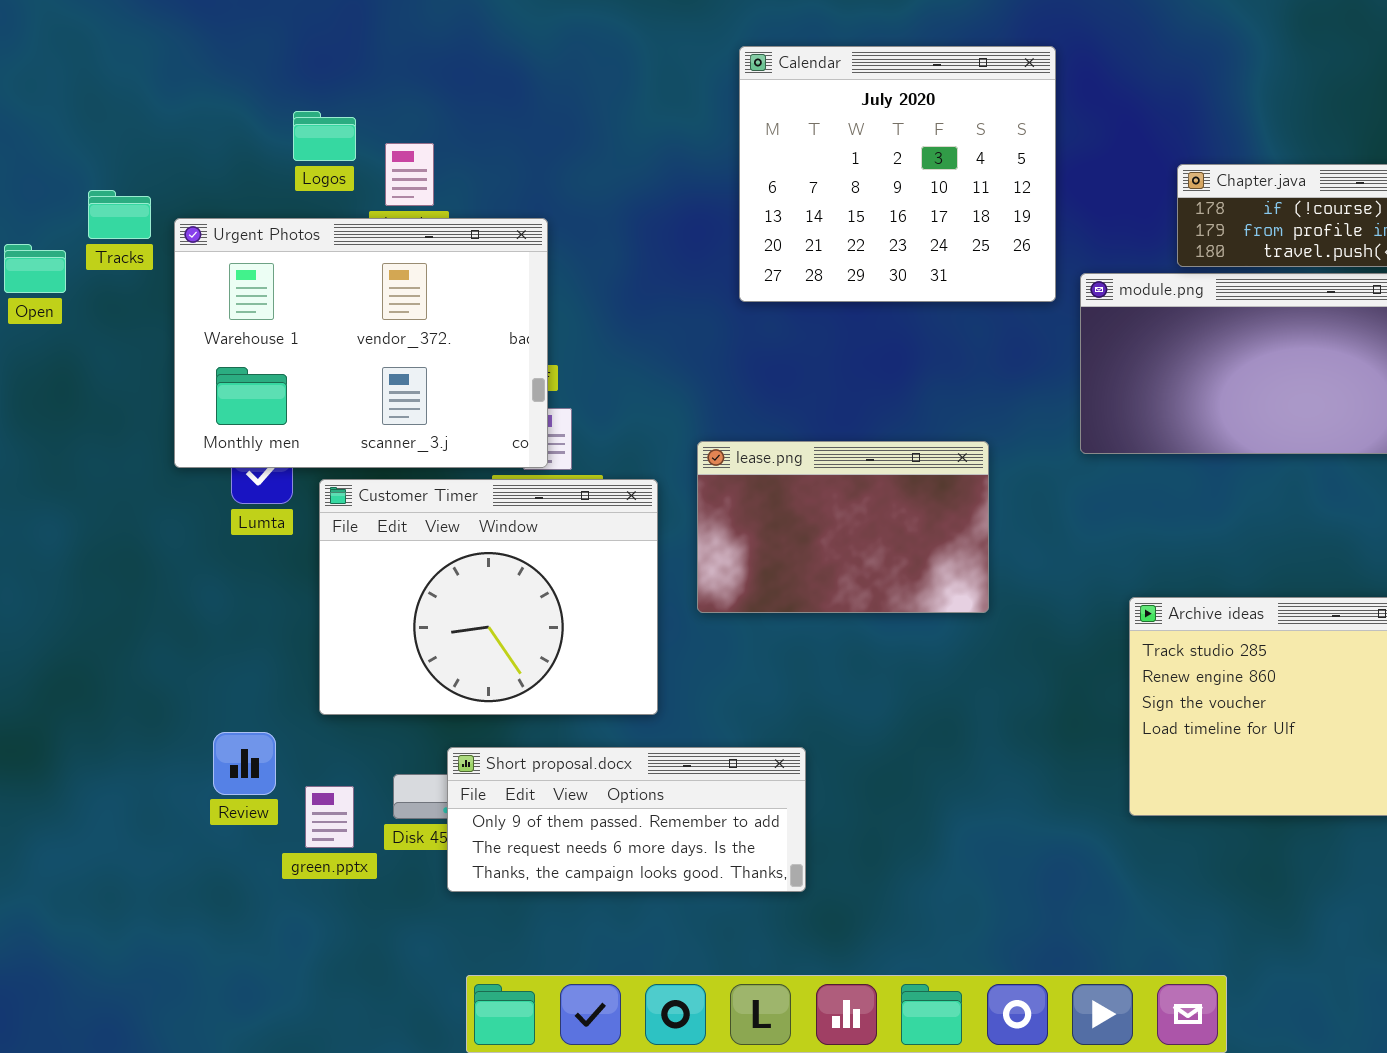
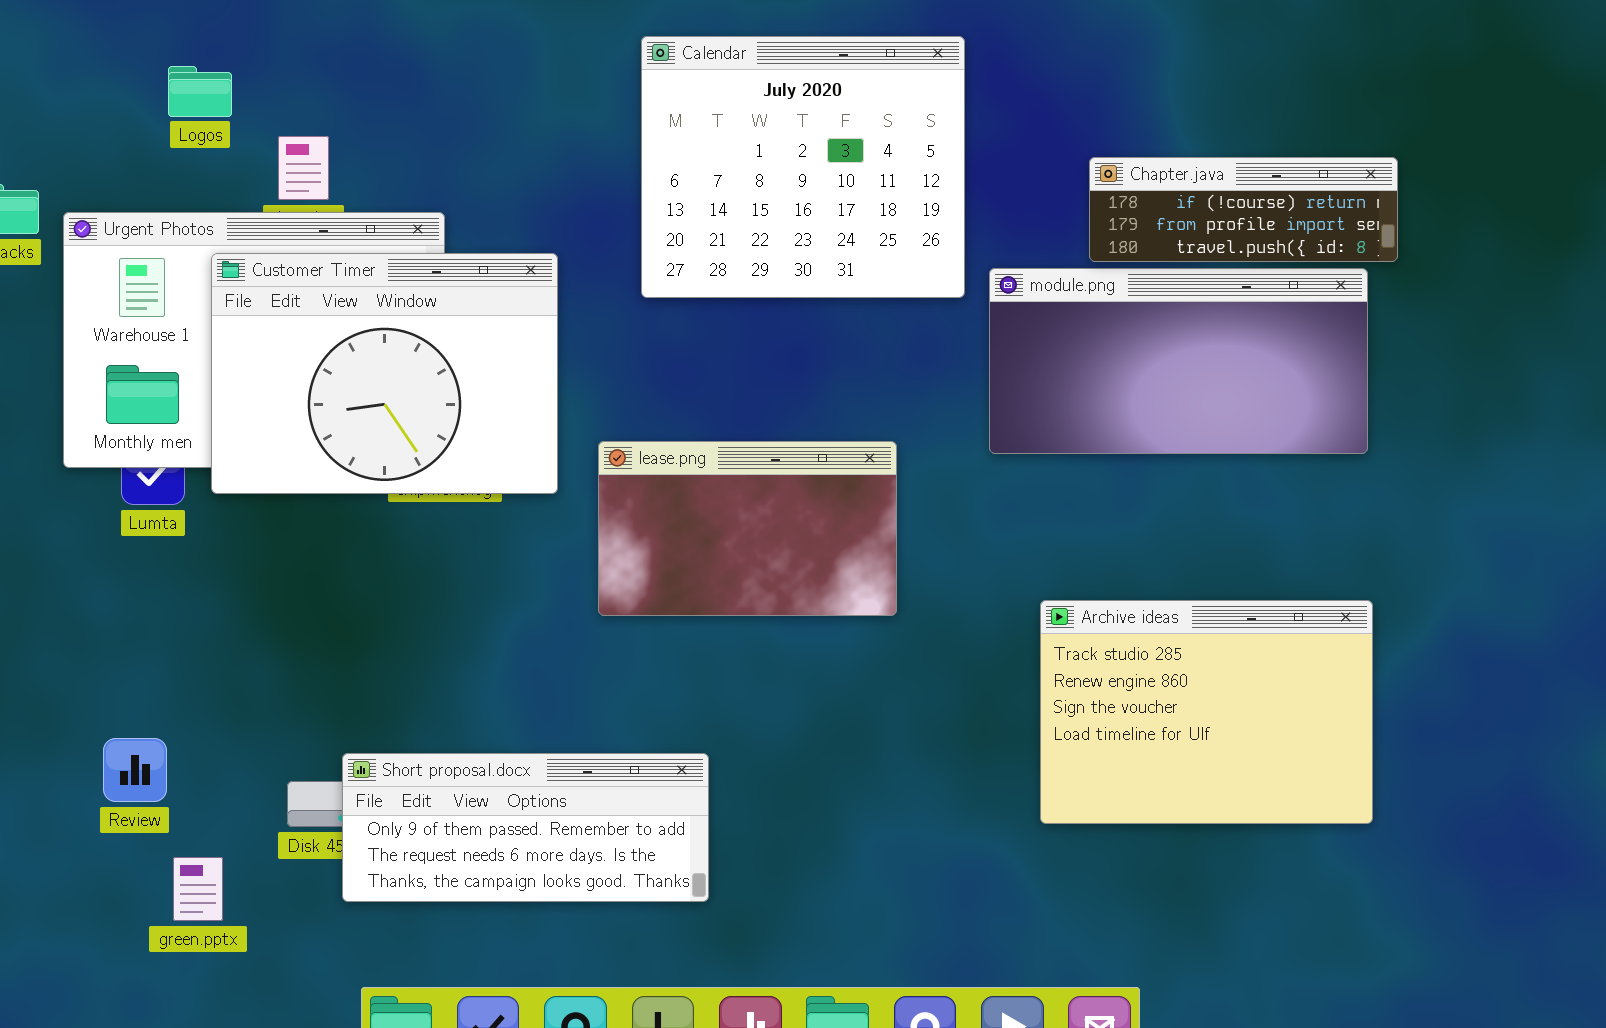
Logos: [293,111,356,161] -> [168,66,232,117], moved
Customer Timer: [319,479,658,715] -> [211,253,558,494], moved
green.pptx: [305,786,354,848] -> [173,857,223,921], moved

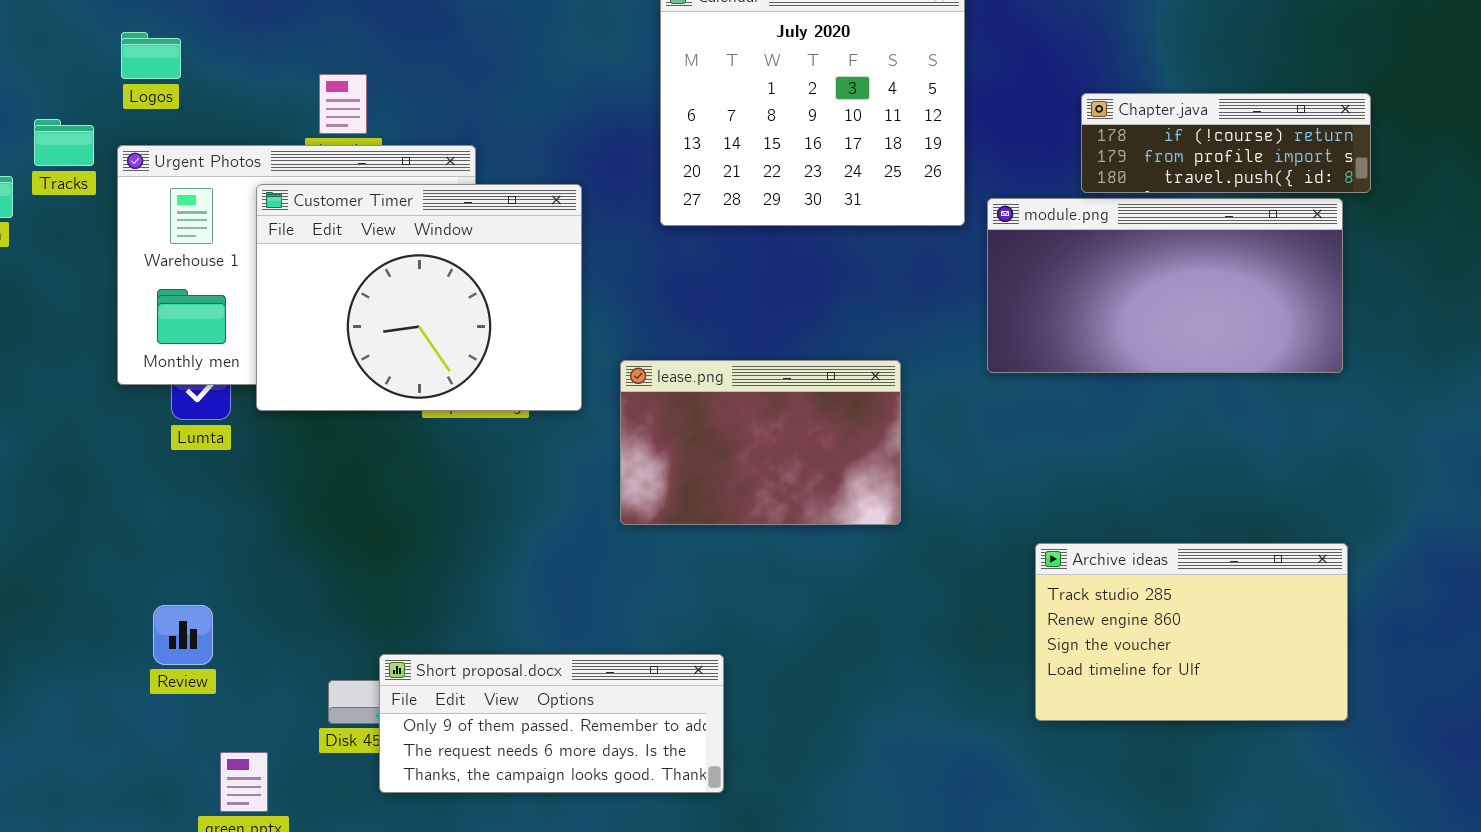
Logos: [168,66,232,117] -> [121,32,181,79], moved
Archive ideas: [1040,600,1373,824] -> [1035,543,1348,721], resized
Review: [103,738,167,802] -> [153,605,213,665], moved

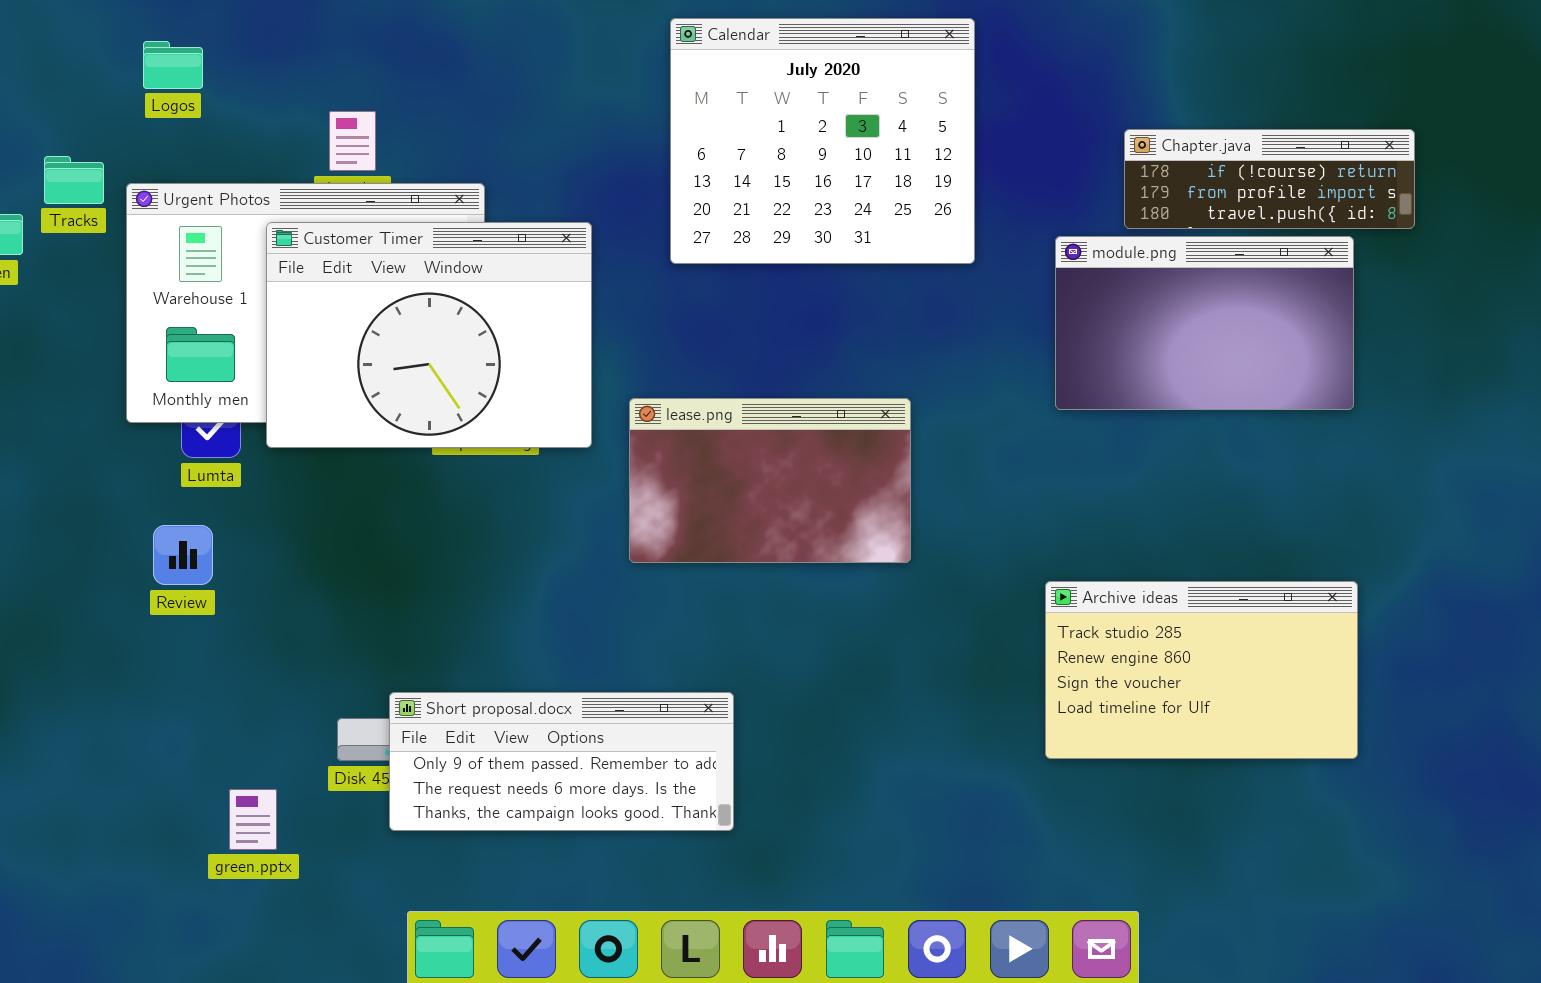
Logos: [121,32,181,79] -> [143,41,203,89], moved
Chapter.java: [1081,93,1371,193] -> [1124,129,1415,229], moved
module.png: [987,198,1343,373] -> [1055,236,1354,410], resized
Review: [153,605,213,665] -> [153,525,213,585], moved

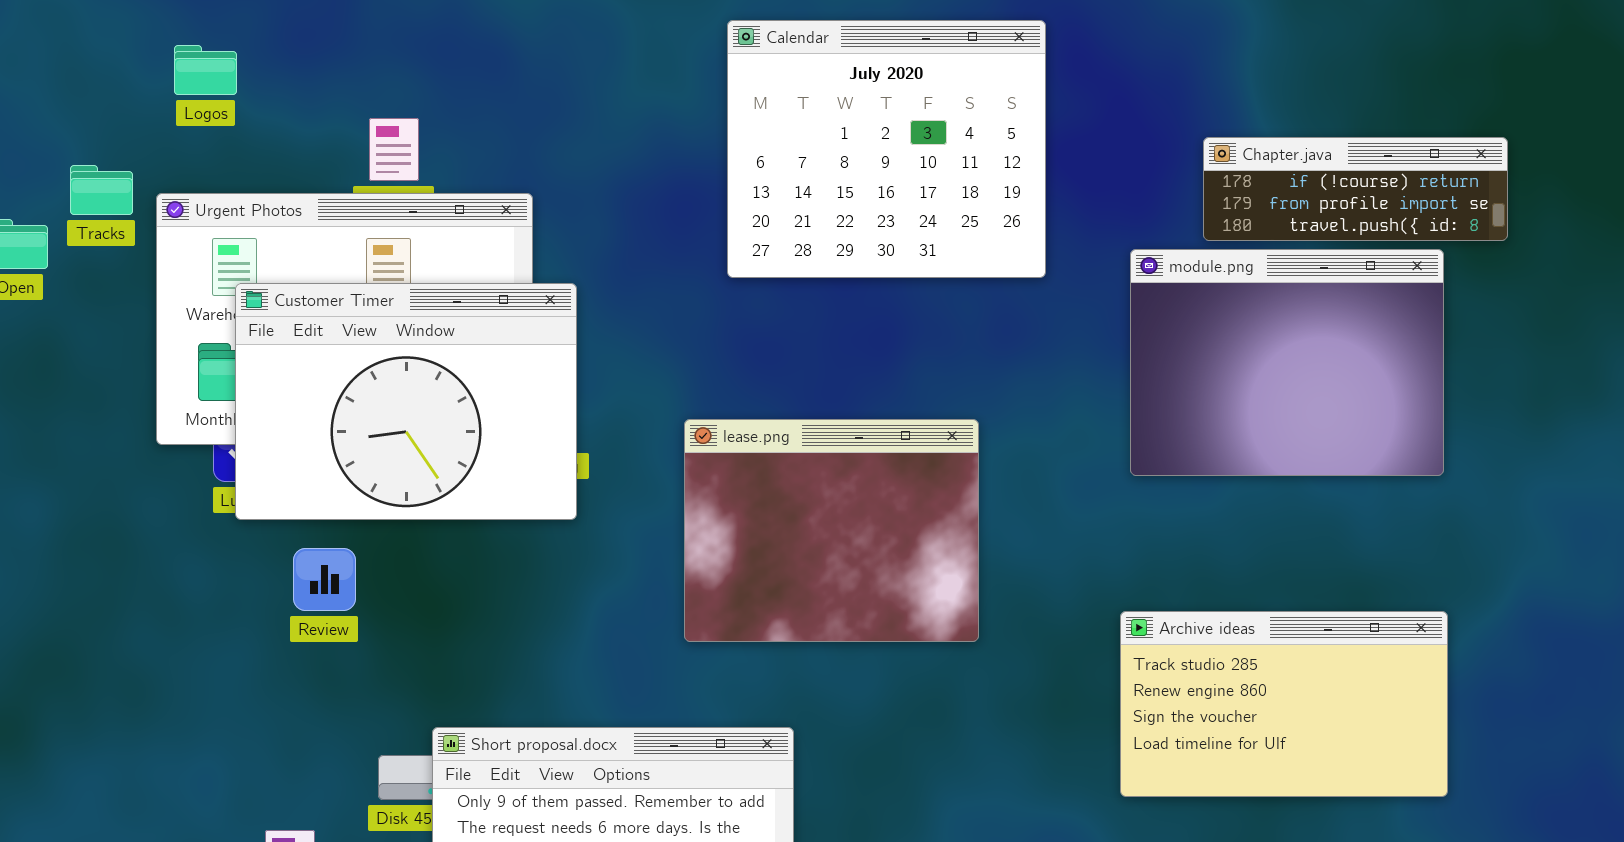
Customer Timer: [266,222,592,448] -> [235,283,577,520], moved
module.png: [1055,236,1354,410] -> [1130,249,1444,476], resized
lease.png: [629,398,911,563] -> [684,419,979,642], resized
Review: [153,525,213,585] -> [293,548,356,611], moved

